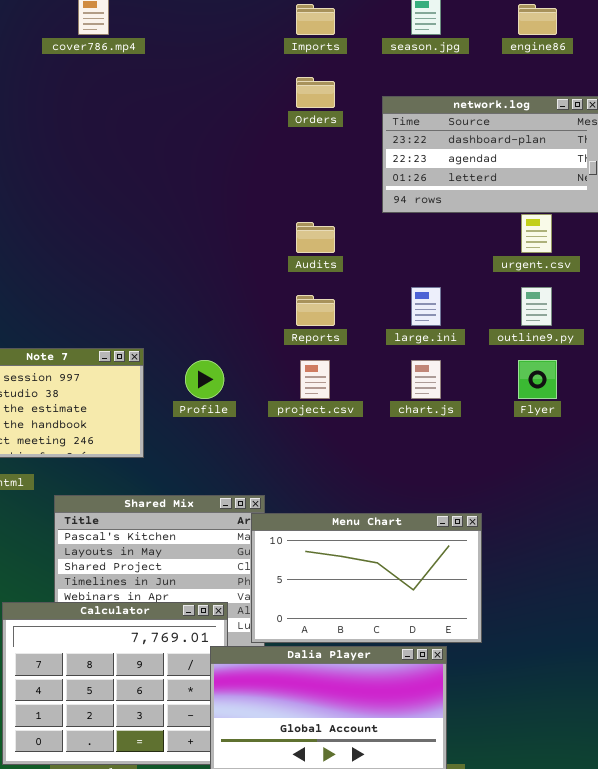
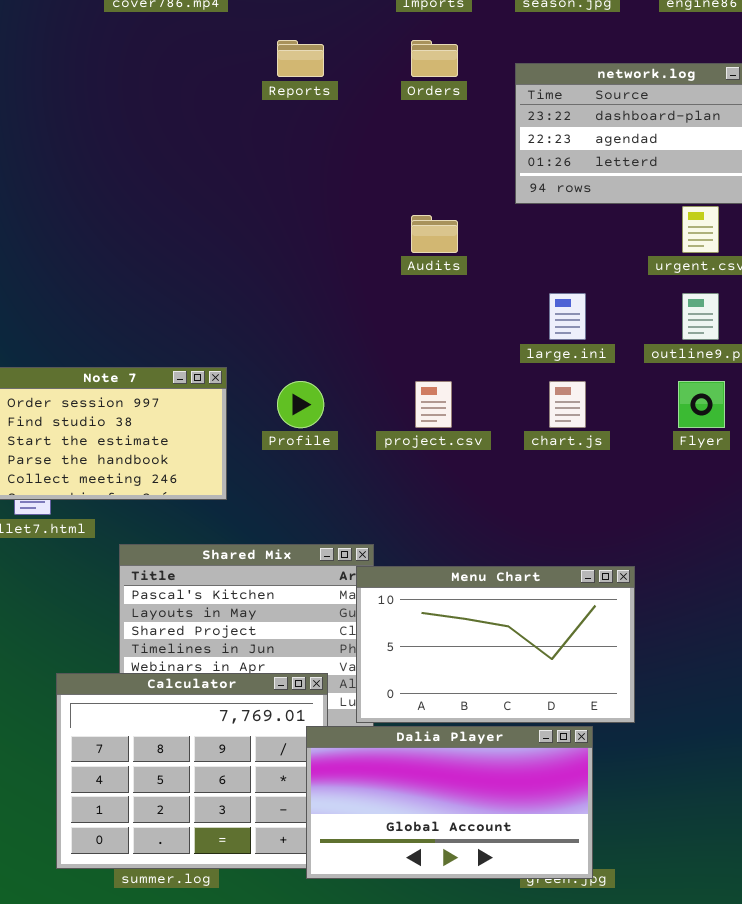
Reports: [296,295,335,326] -> [277,40,324,77], moved

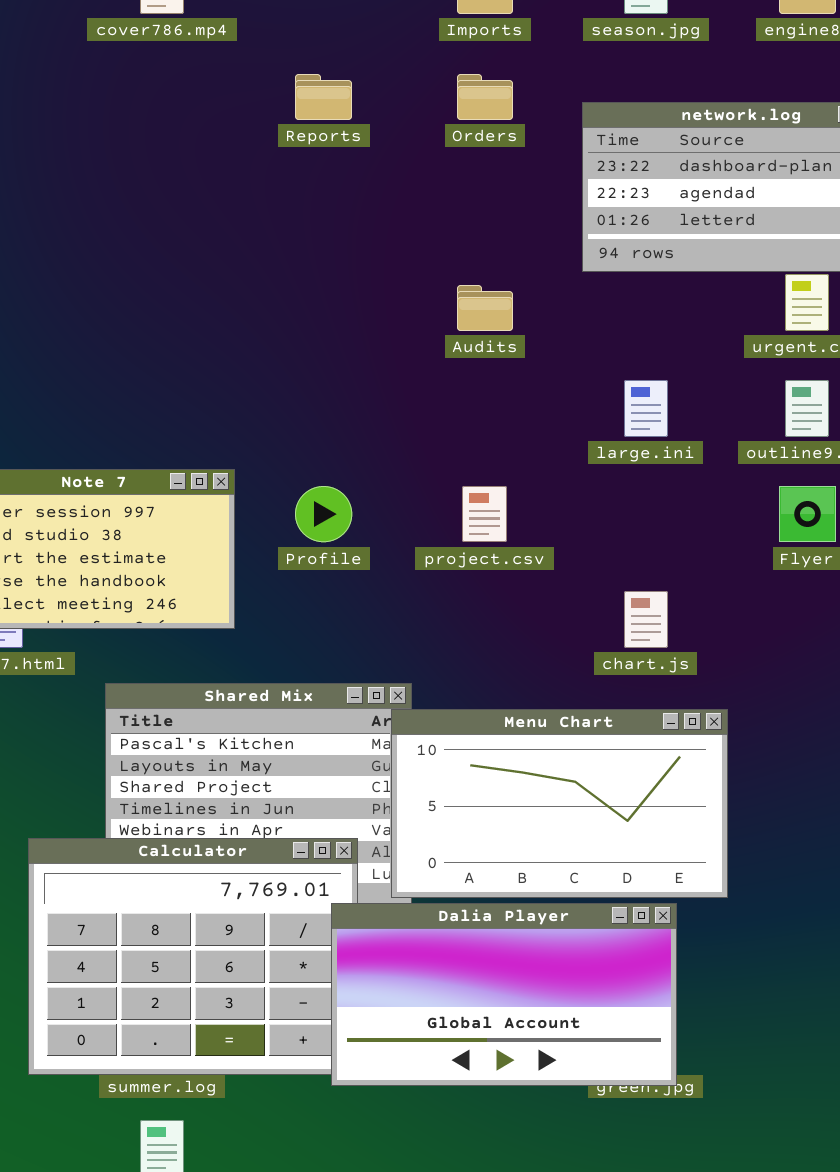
chart.js: [549,381,586,428] -> [624,591,668,648], moved

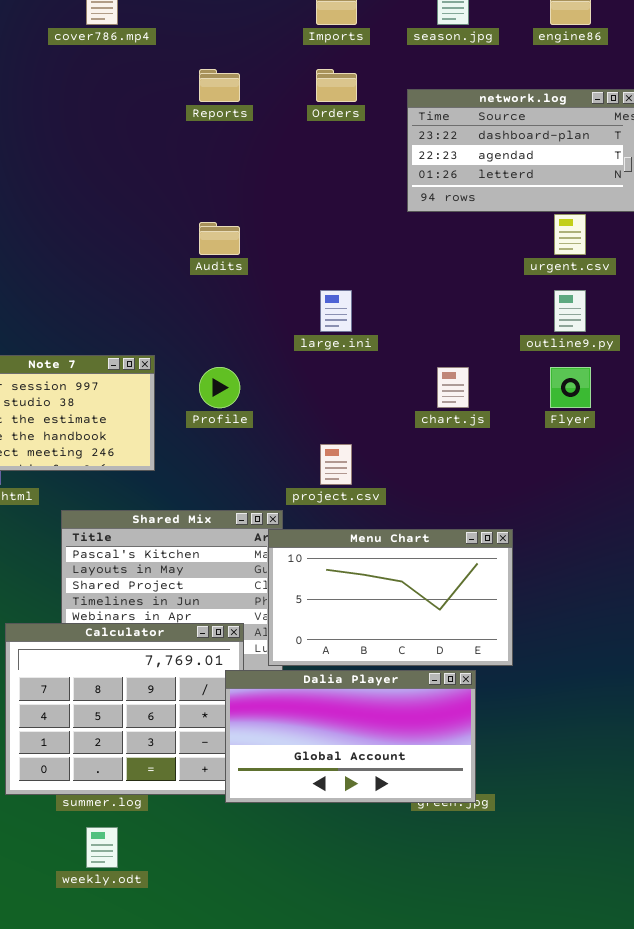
Audits: [457,285,513,331] -> [199,222,240,255], moved
large.ini: [624,380,668,437] -> [320,290,352,332], moved
project.csv: [462,486,507,542] -> [320,444,352,485], moved
chart.js: [624,591,668,648] -> [437,367,469,408], moved

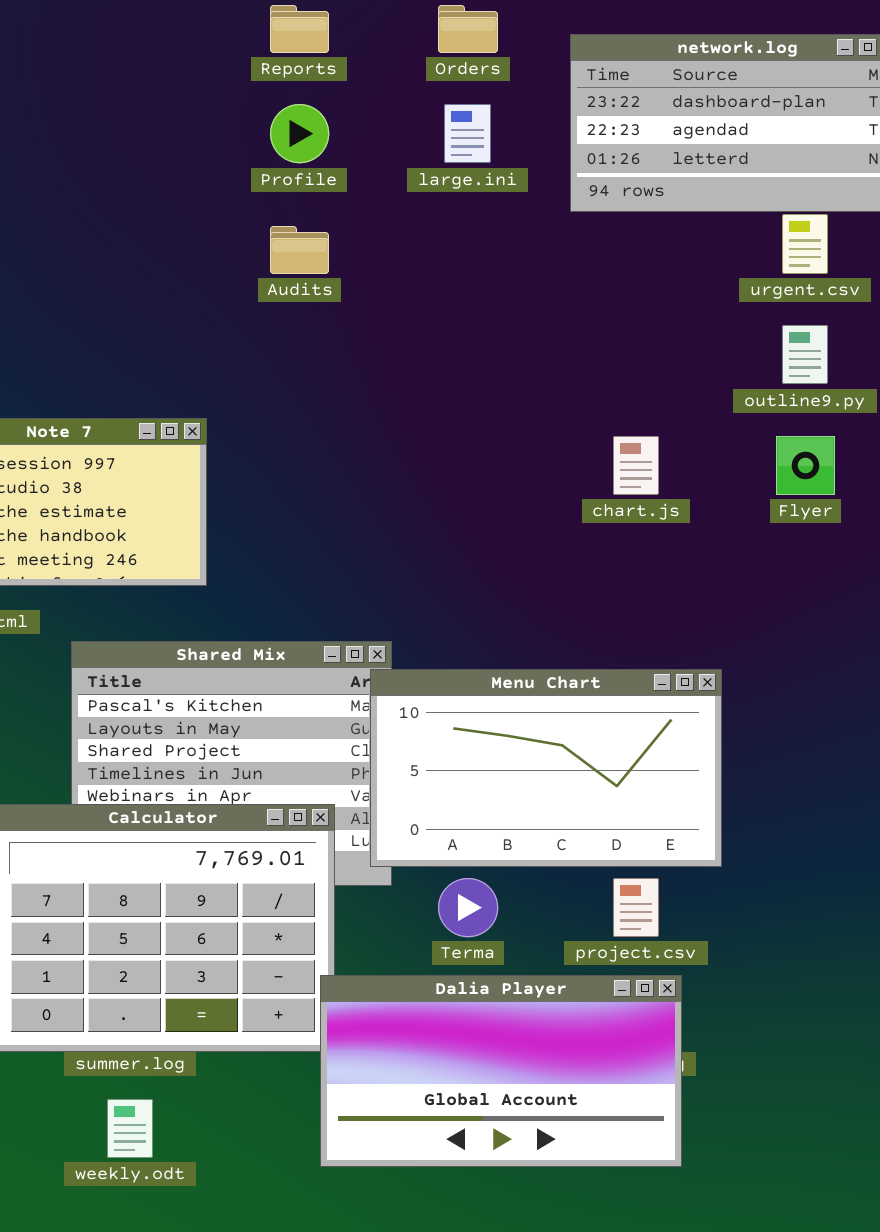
large.ini: [320,290,352,332] -> [444,104,491,163], moved
Profile: [199,367,240,408] -> [270,104,329,163], moved
project.csv: [320,444,352,485] -> [613,878,659,937], moved
Dalia Player: [225,670,476,803] -> [320,975,682,1167], moved

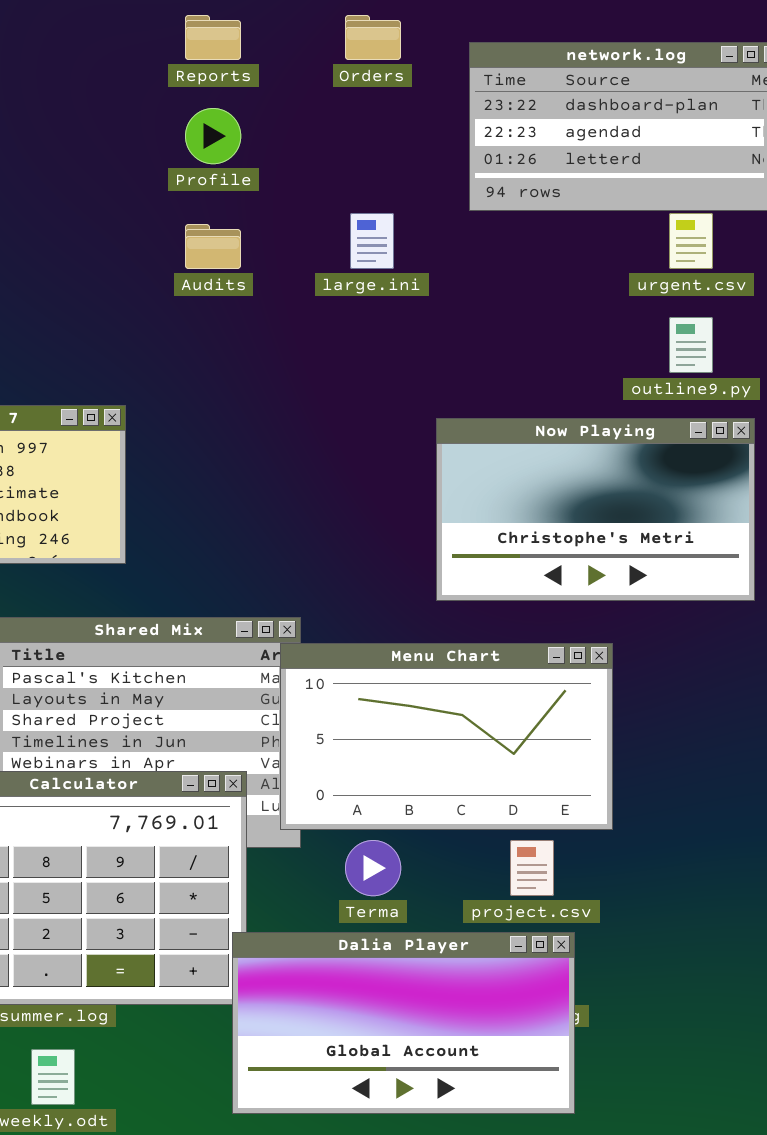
large.ini: [444,104,491,163] -> [350,213,394,269], moved
Now Playing: none -> [436,418,755,601], opened

